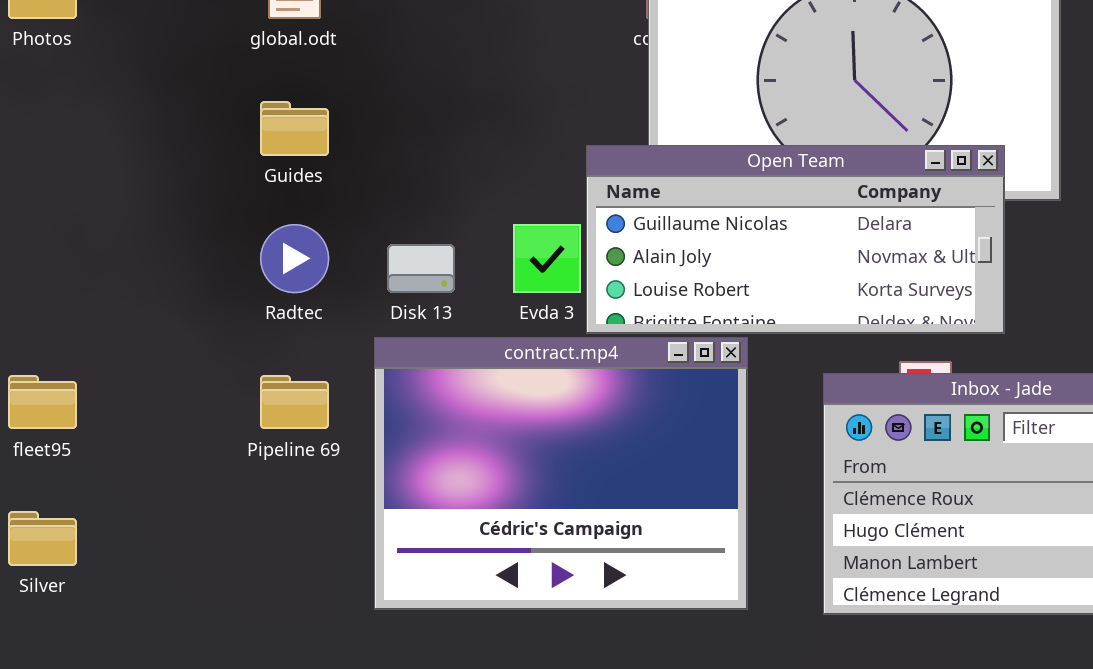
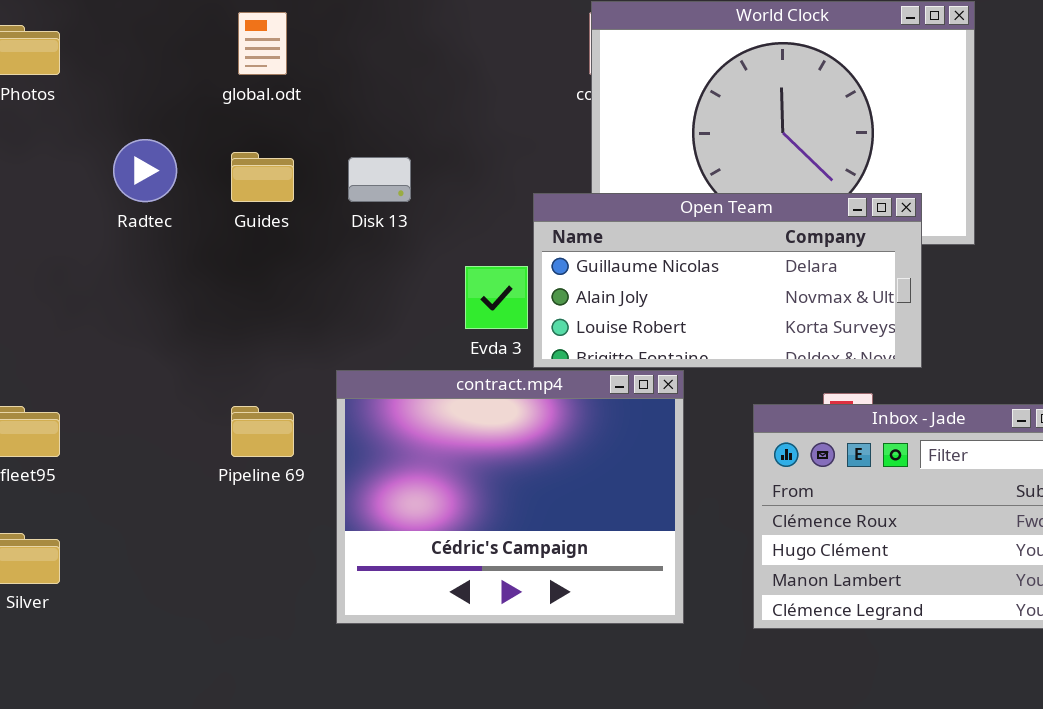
Radtec: [260,224,329,293] -> [113,139,177,202], moved
Disk 13: [387,244,455,293] -> [348,157,411,202], moved

